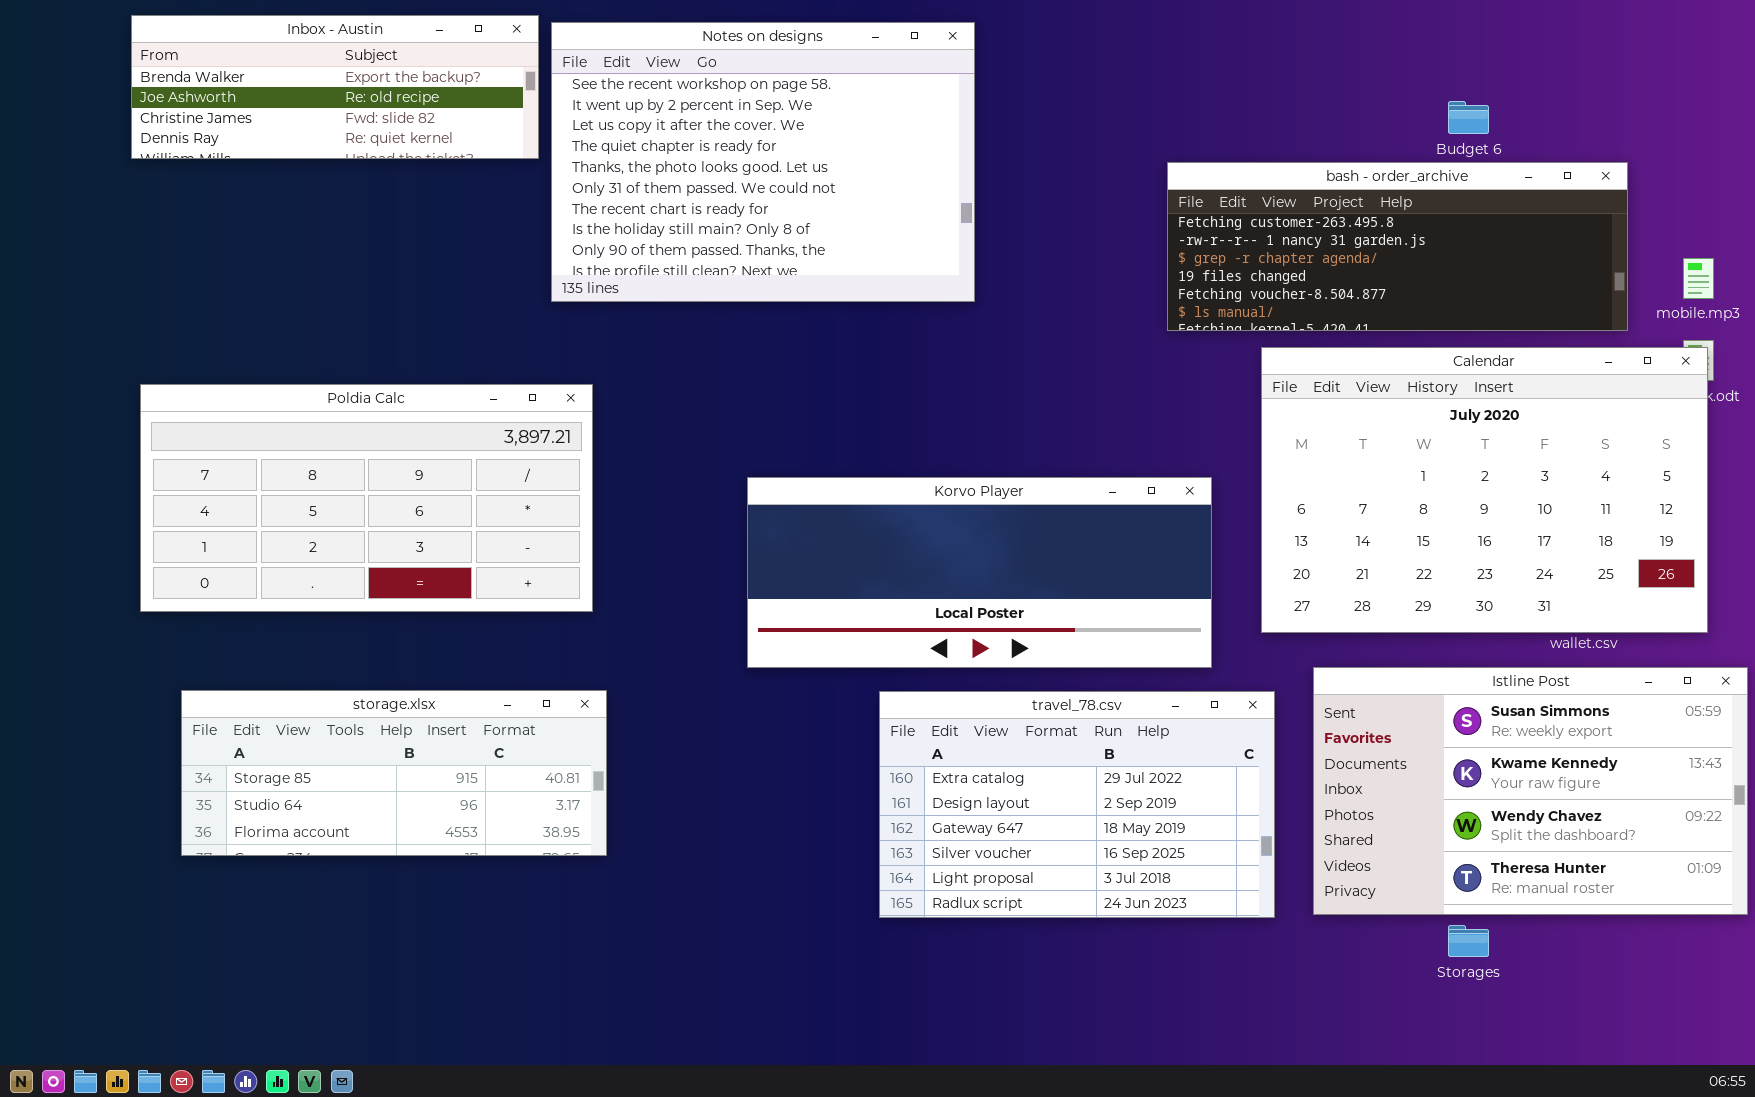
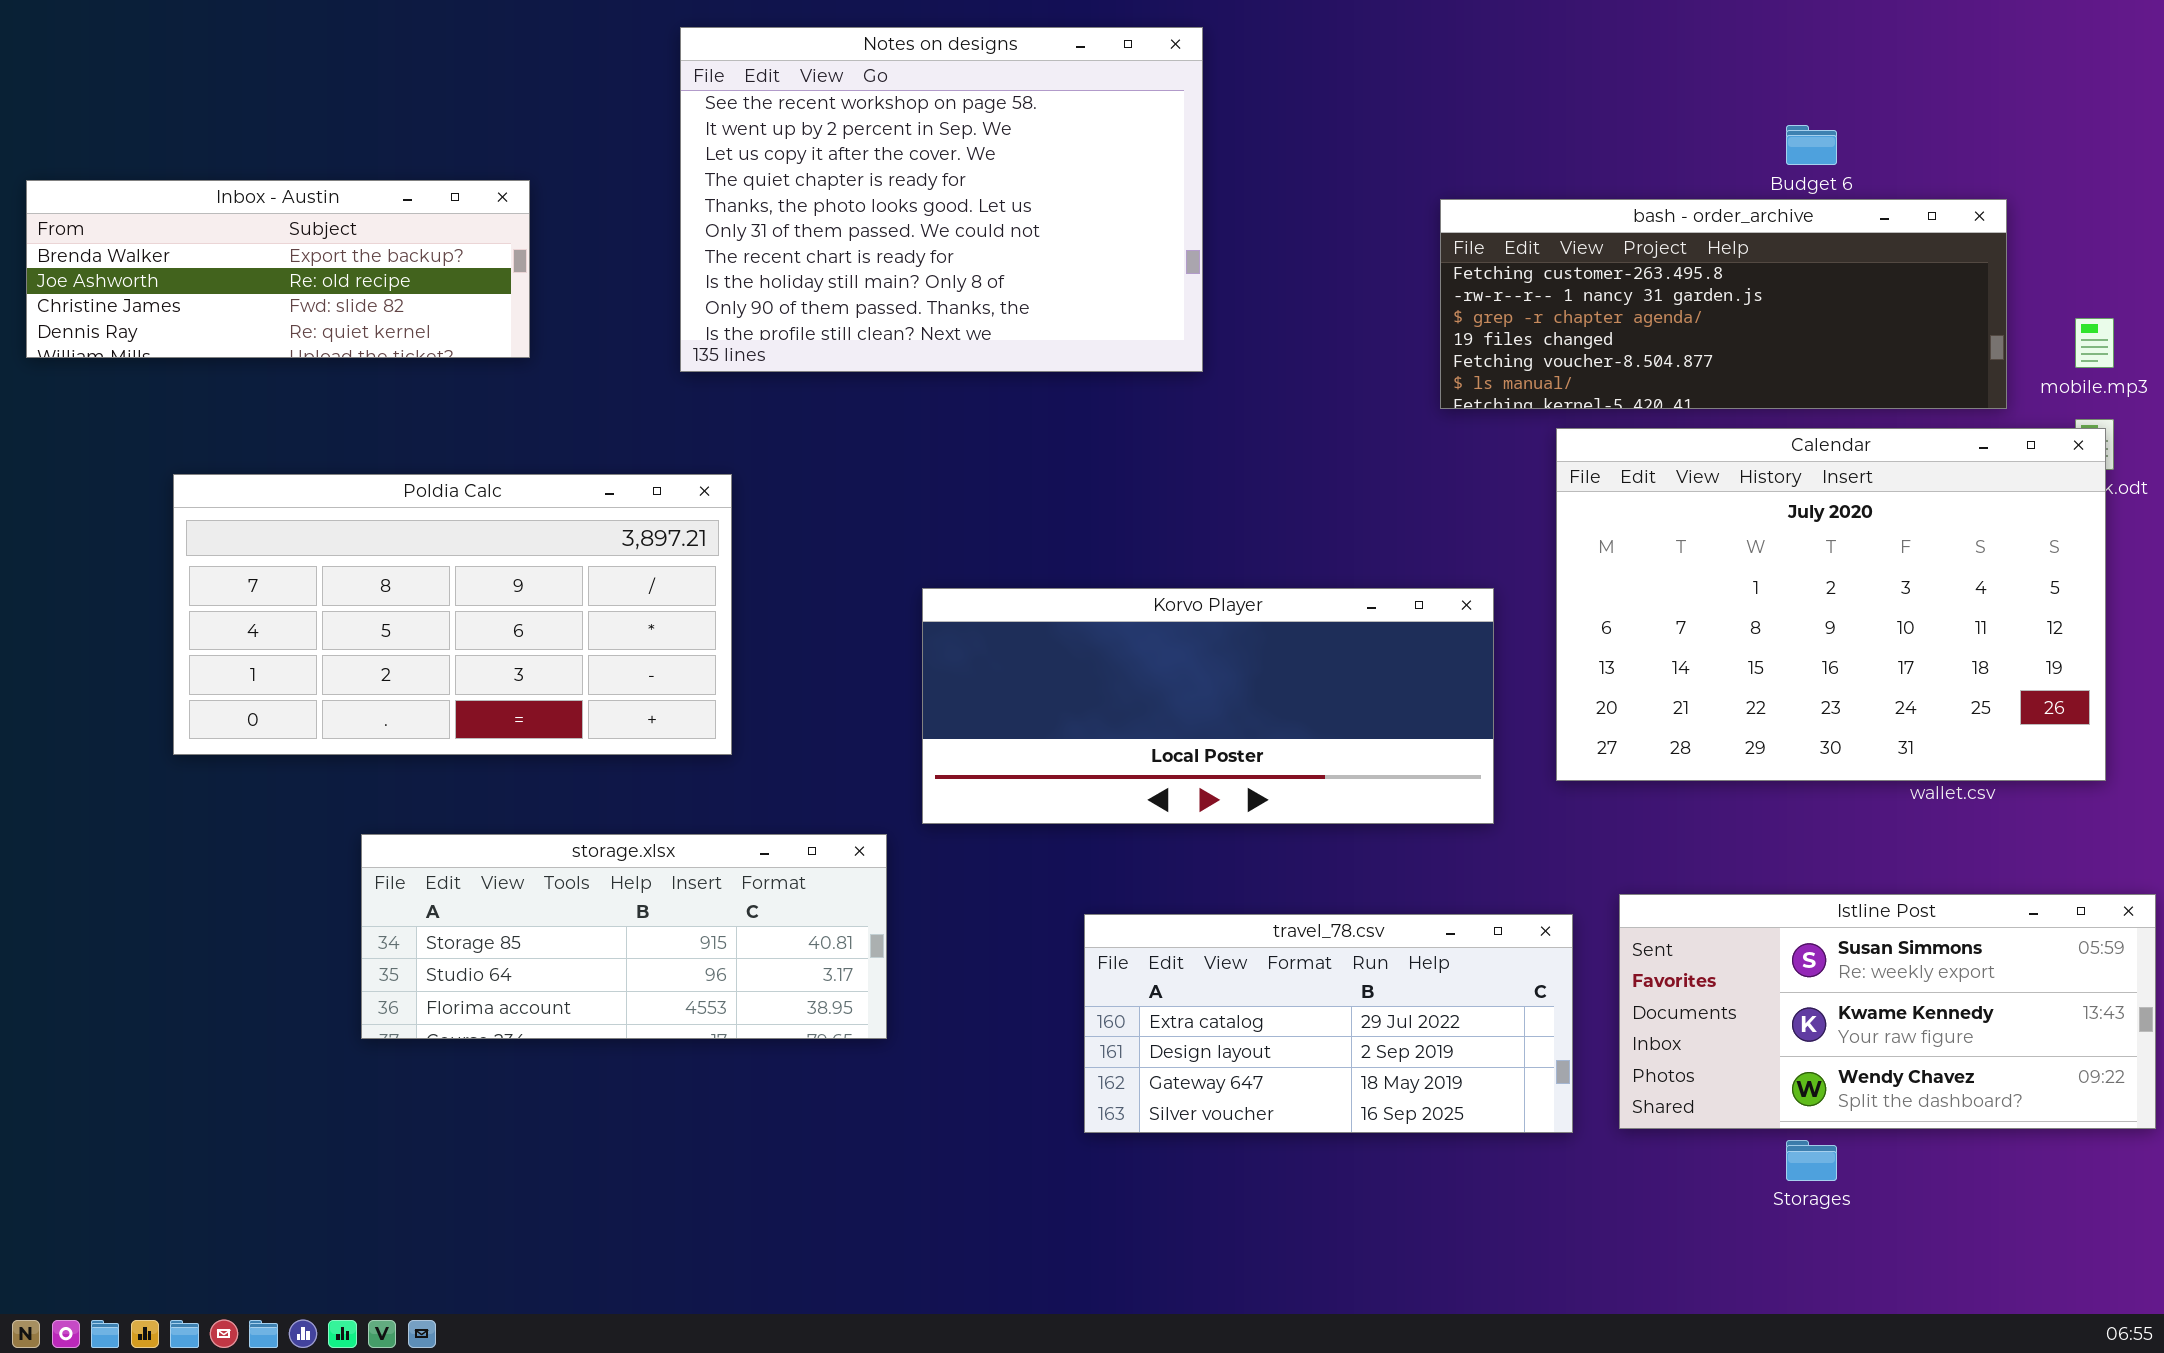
Inbox - Austin: [131,15,539,159] -> [26,180,530,358], moved
Istline Post: [1313,667,1748,915] -> [1619,894,2156,1129], resized
storage.xlsx: [181,690,607,856] -> [361,834,887,1039], moved
travel_78.csv: [879,691,1275,918] -> [1084,914,1573,1133], resized

